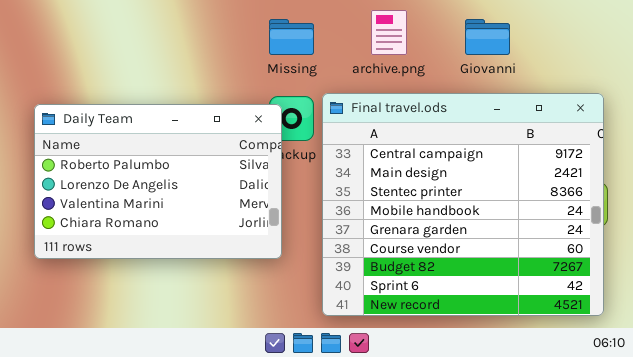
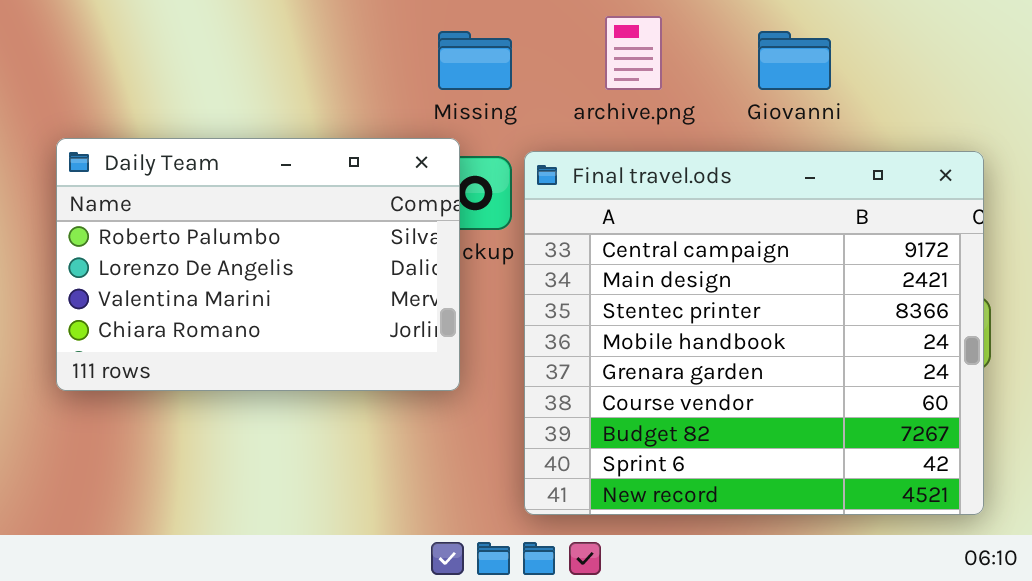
Daily Team: [34,104,282,259] -> [56,138,460,391], moved

